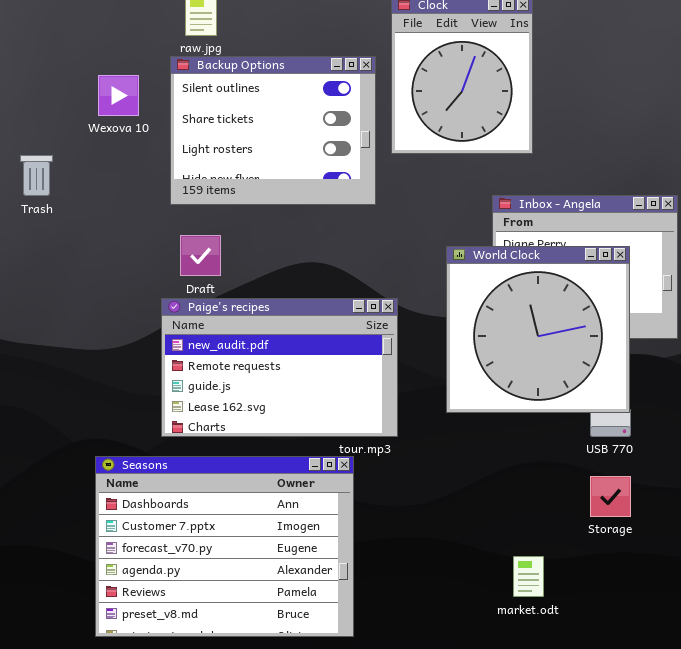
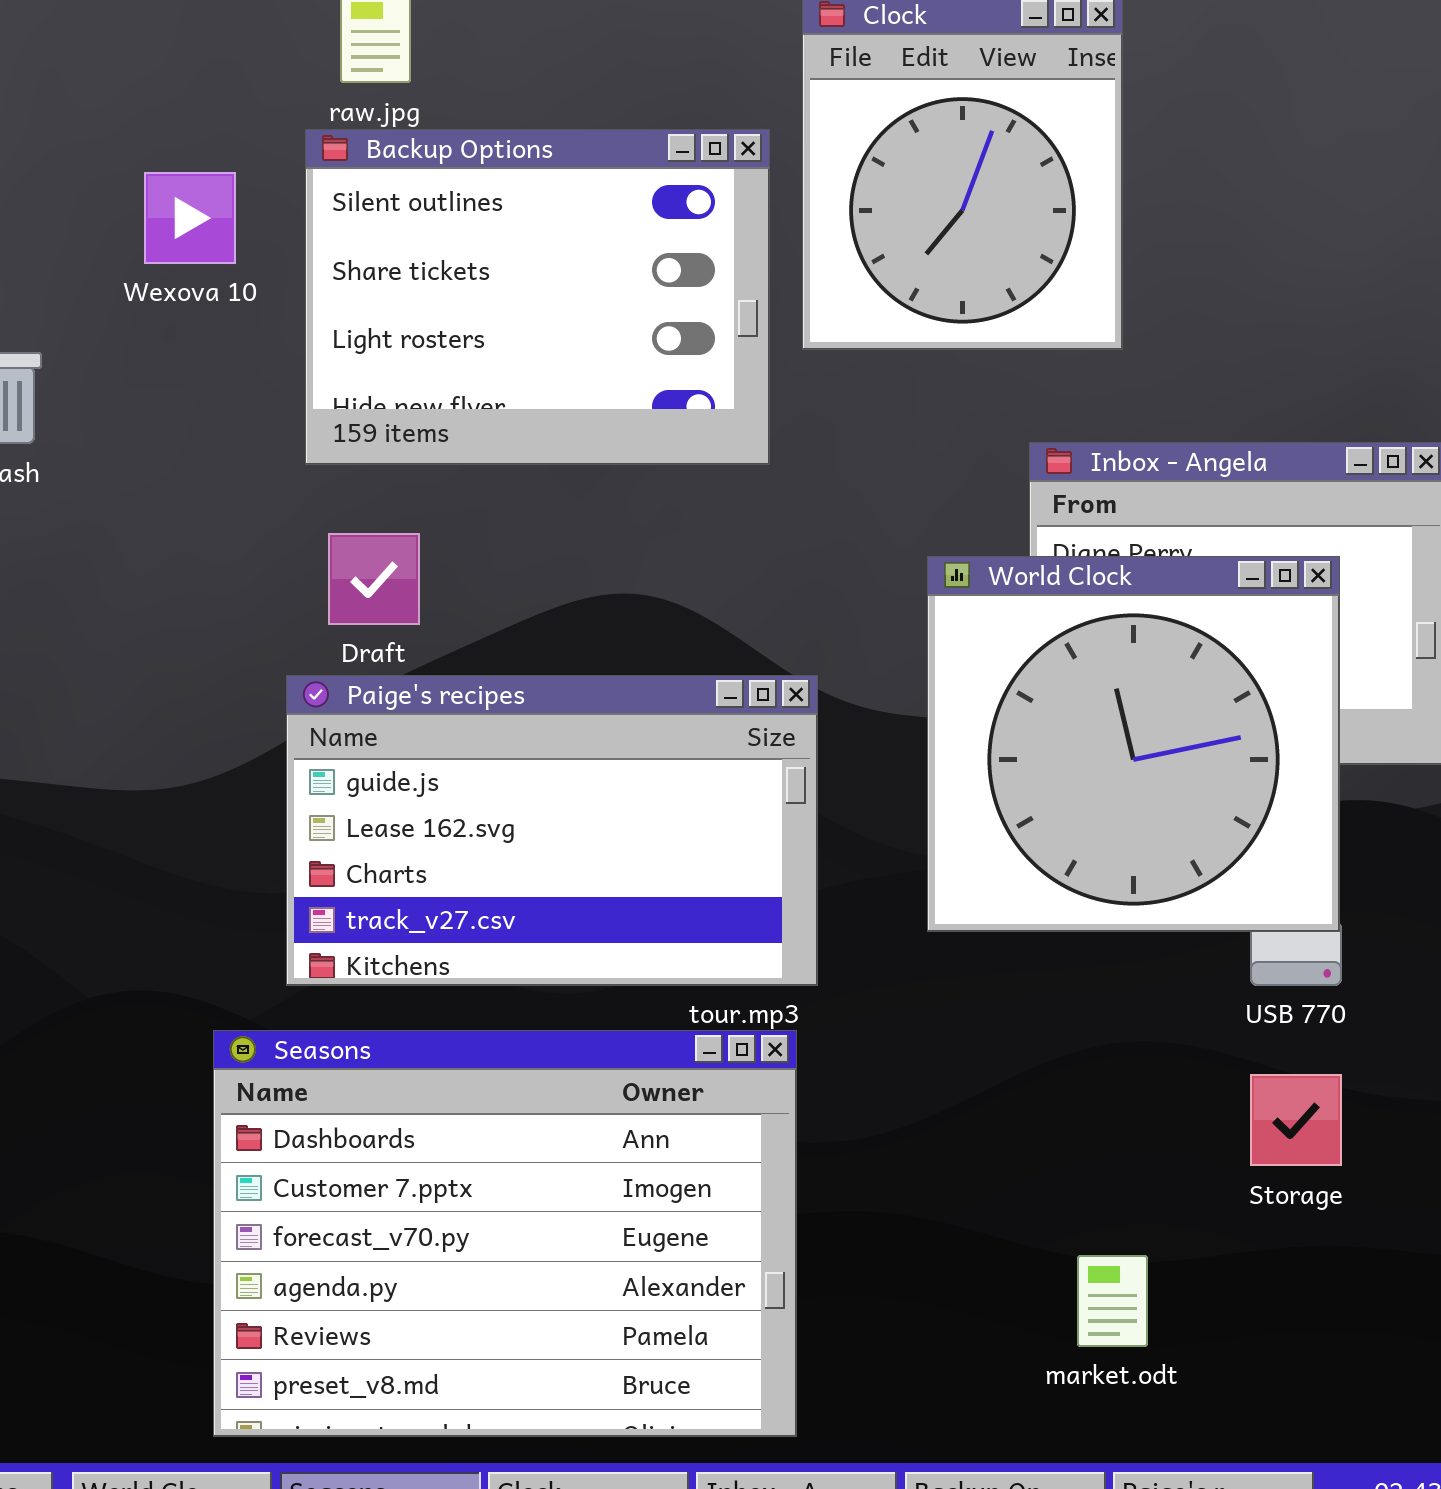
Paige's recipes: [161,298,398,437] -> [286,675,818,986], scrolled down 2 rows
Seasons: [95,456,354,637] -> [213,1030,797,1437], moved

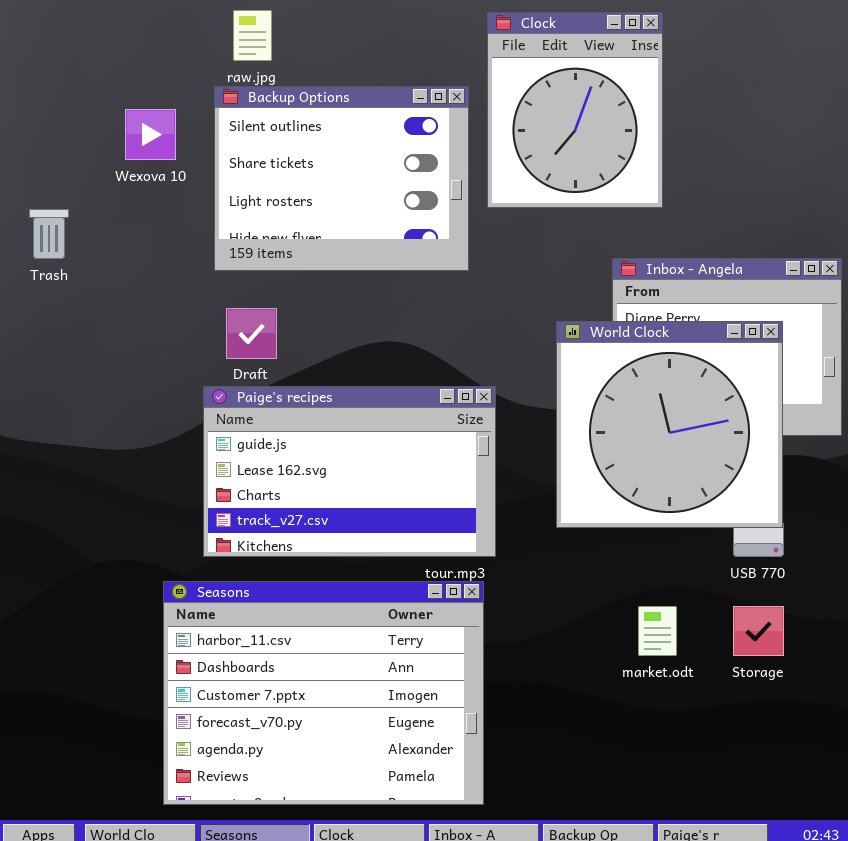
Seasons: [213,1030,797,1437] -> [163,581,484,805], scrolled up 1 row
market.odt: [1077,1255,1148,1347] -> [638,606,677,656], moved

